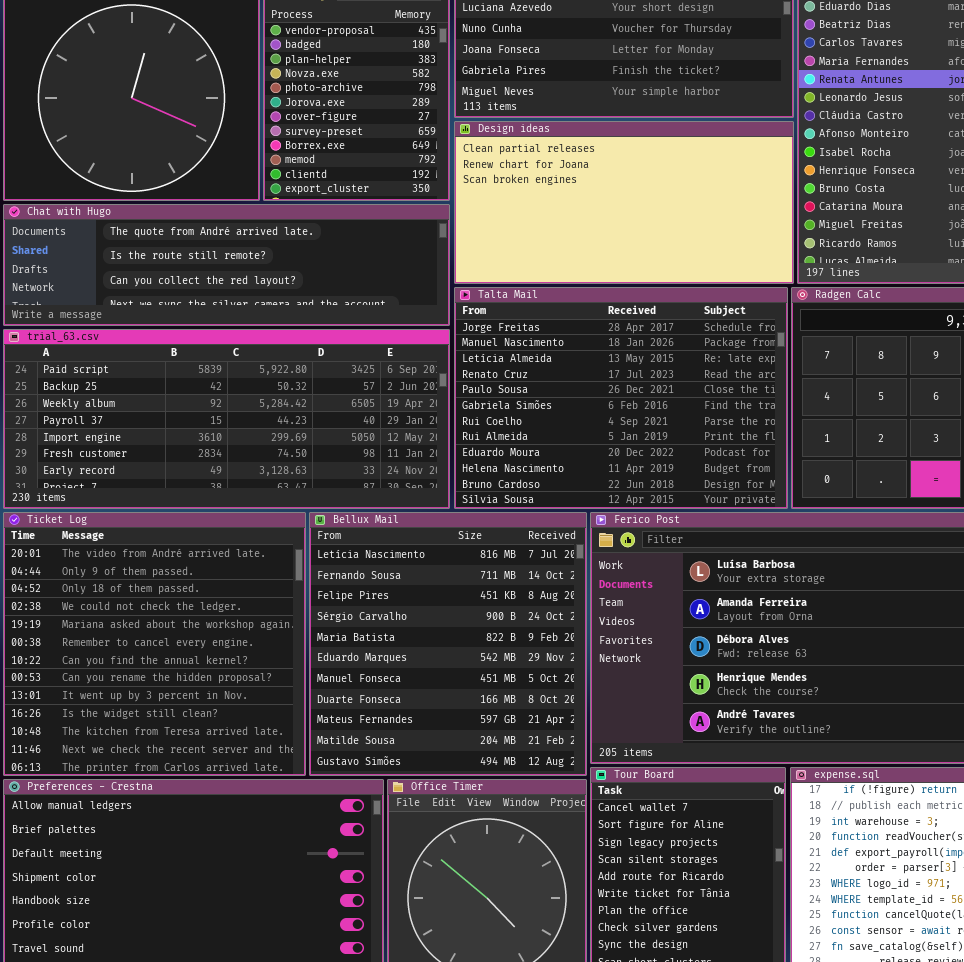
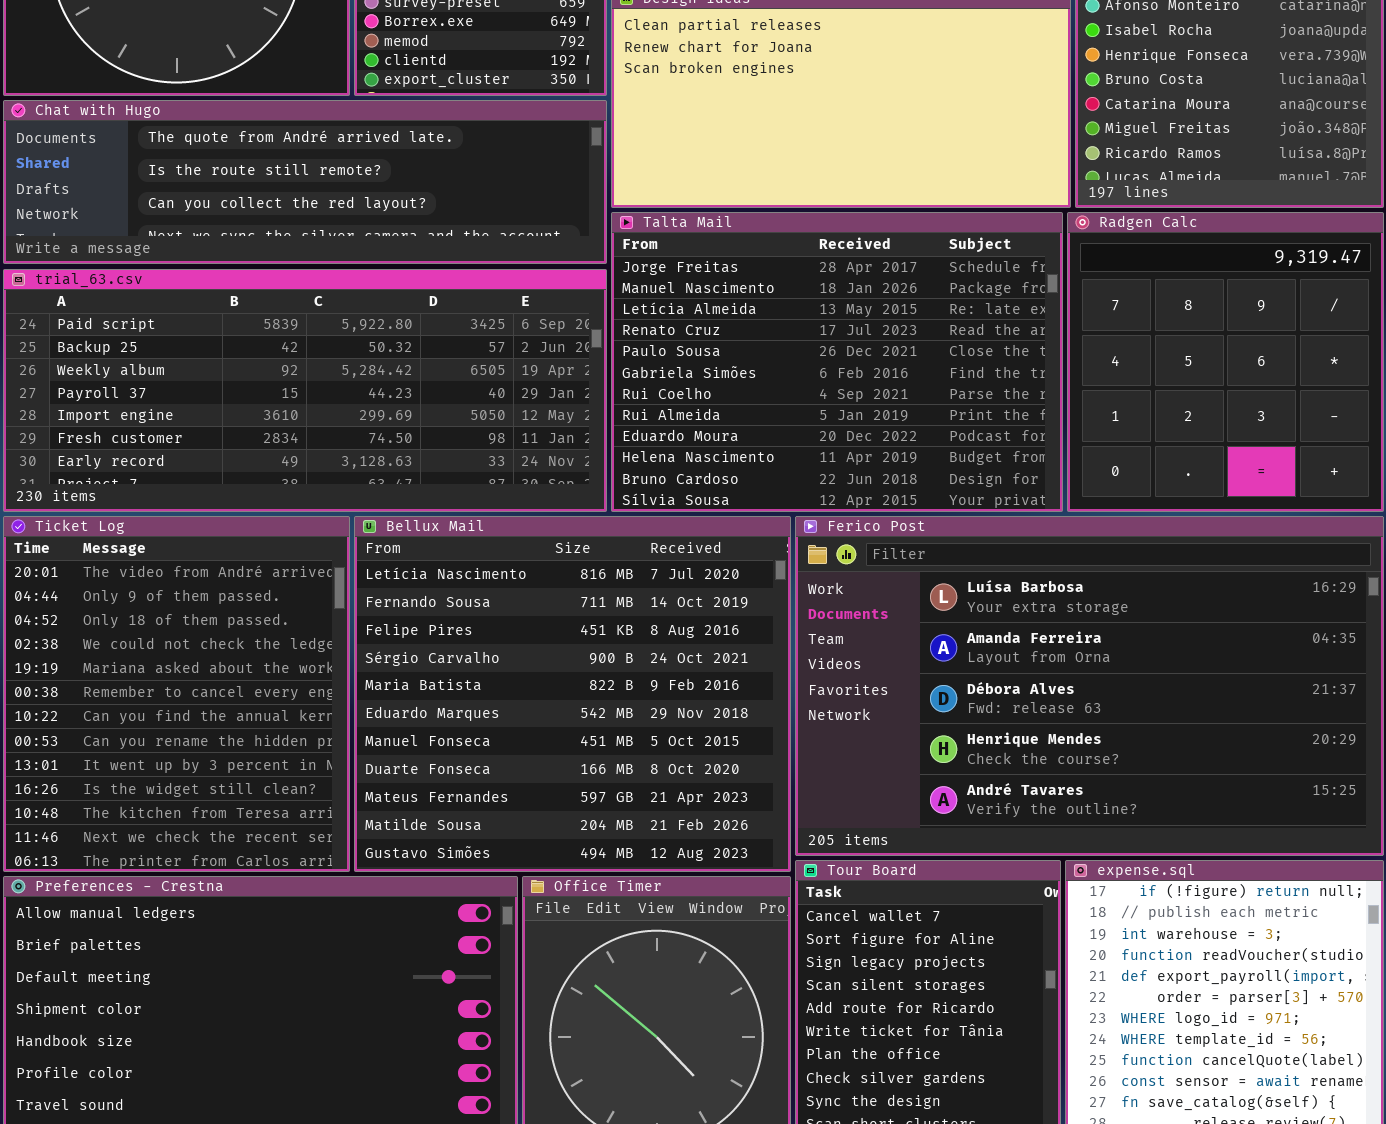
Ticket Log: [3,512,306,776] -> [3,516,350,872], resized
Bellux Mail: [309,512,587,776] -> [354,516,791,872], resized

